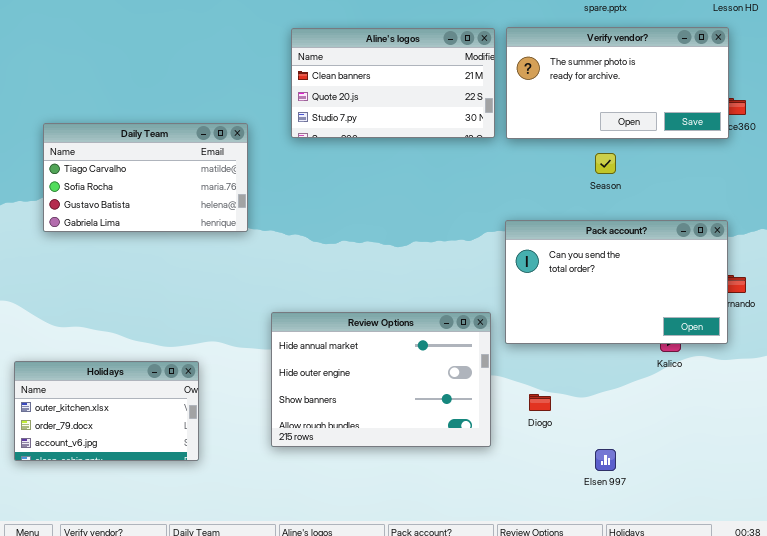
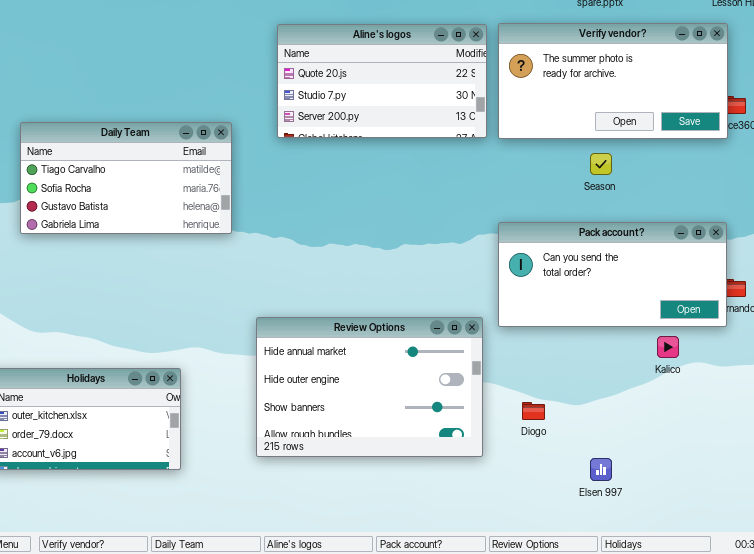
Aline's logos: [291,28,495,138] -> [277,24,487,138], scrolled down 1 row
Pack account?: [505,220,728,344] -> [498,222,727,327], resized

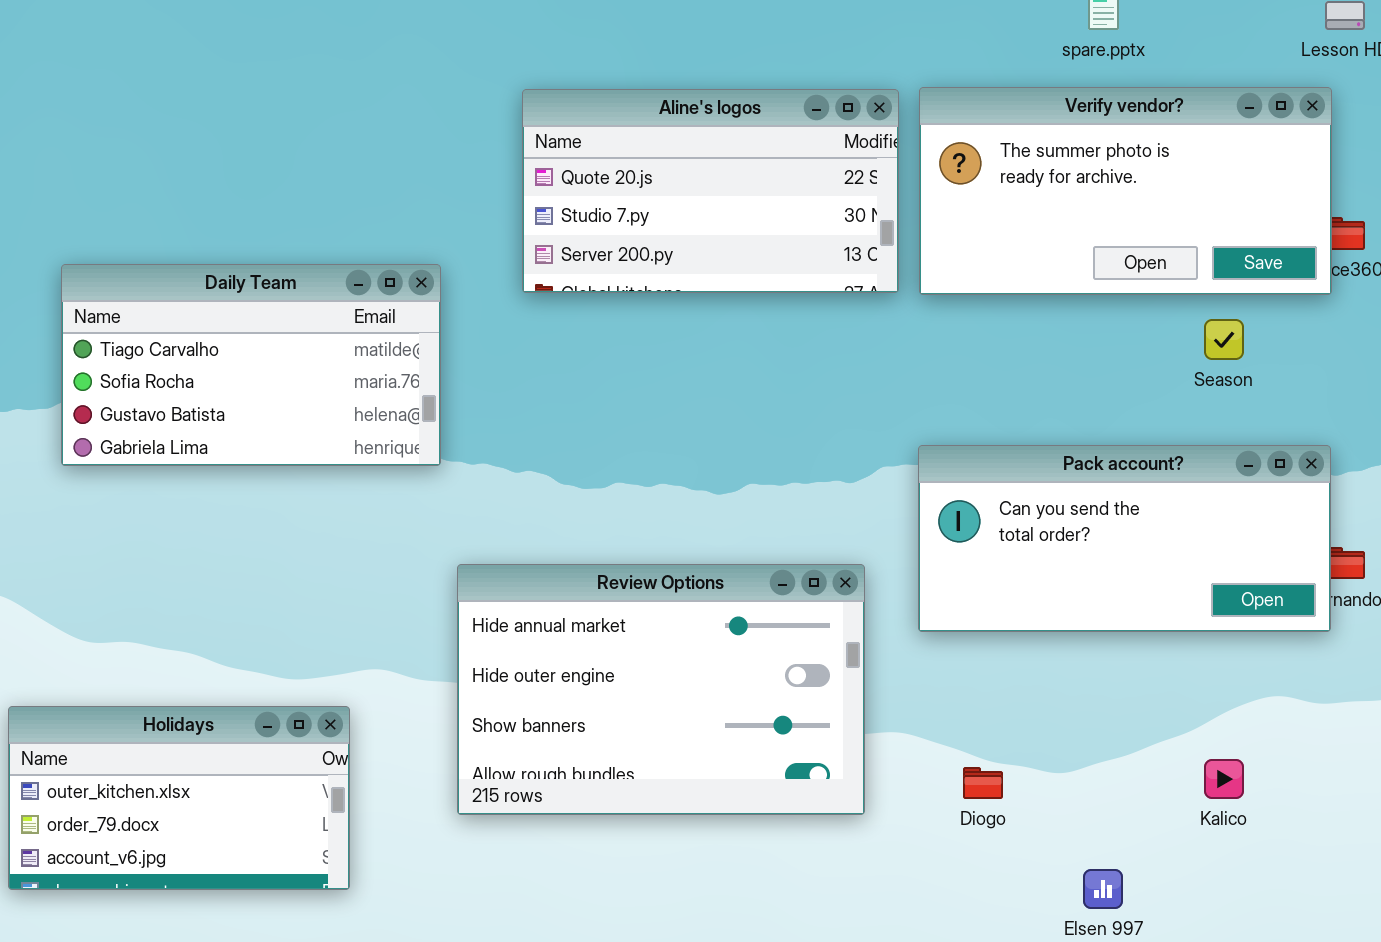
Season: [590,153,612,175] -> [1204,319,1244,360], moved
Review Options: [256,317,483,457] -> [457,564,865,815], moved
Kalico: [657,336,679,358] -> [1204,759,1244,799], moved

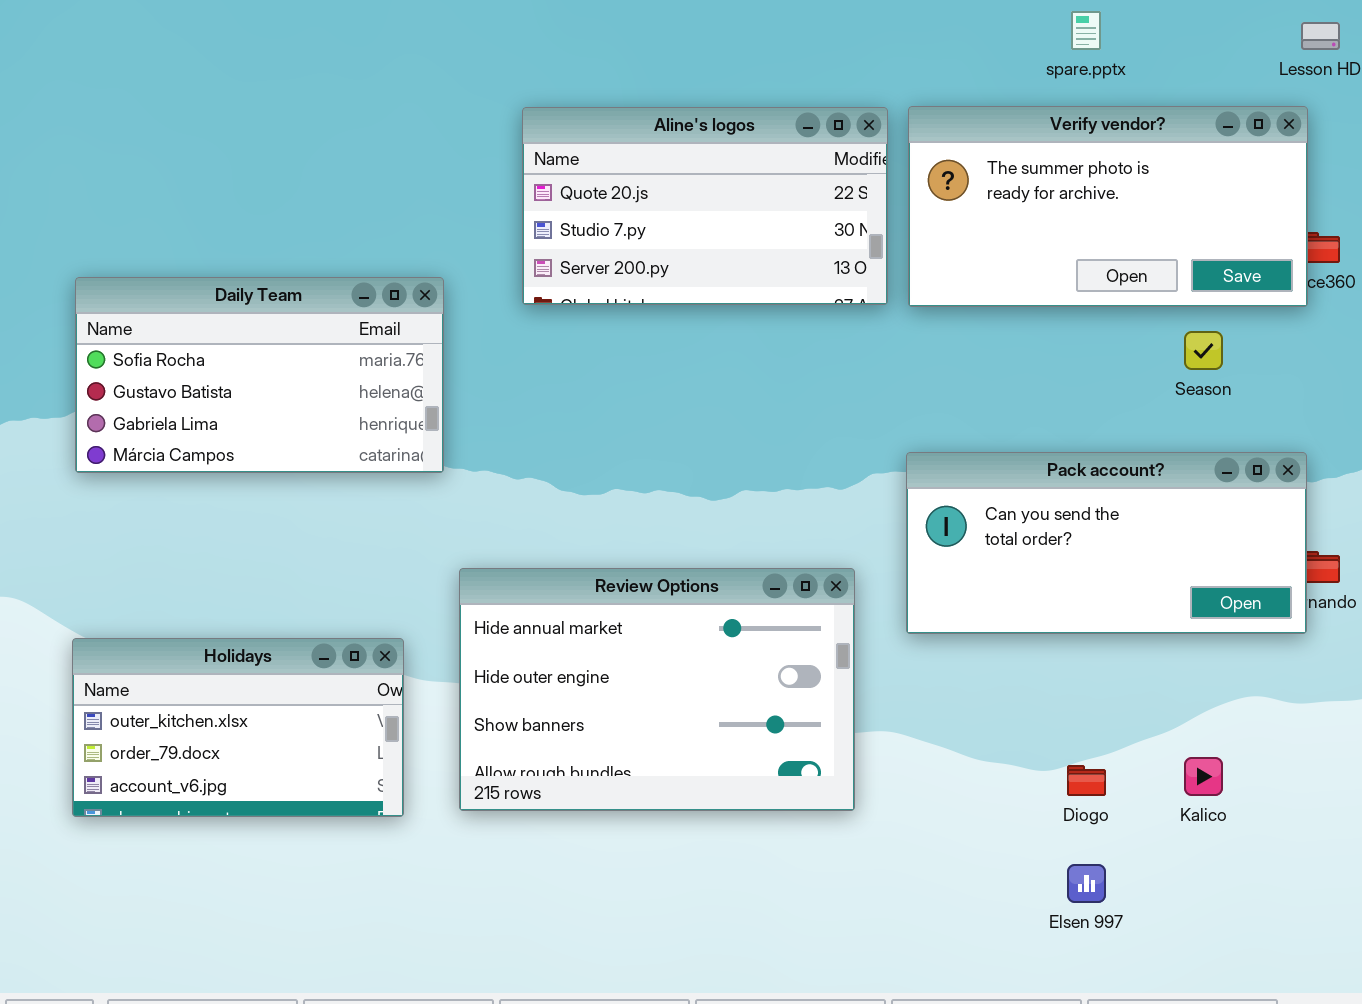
Daily Team: [61,264,441,466] -> [75,277,444,473], scrolled down 1 row
Holidays: [8,706,350,890] -> [72,638,404,817], moved
Diogo: [963,767,1003,799] -> [1067,765,1106,796], moved

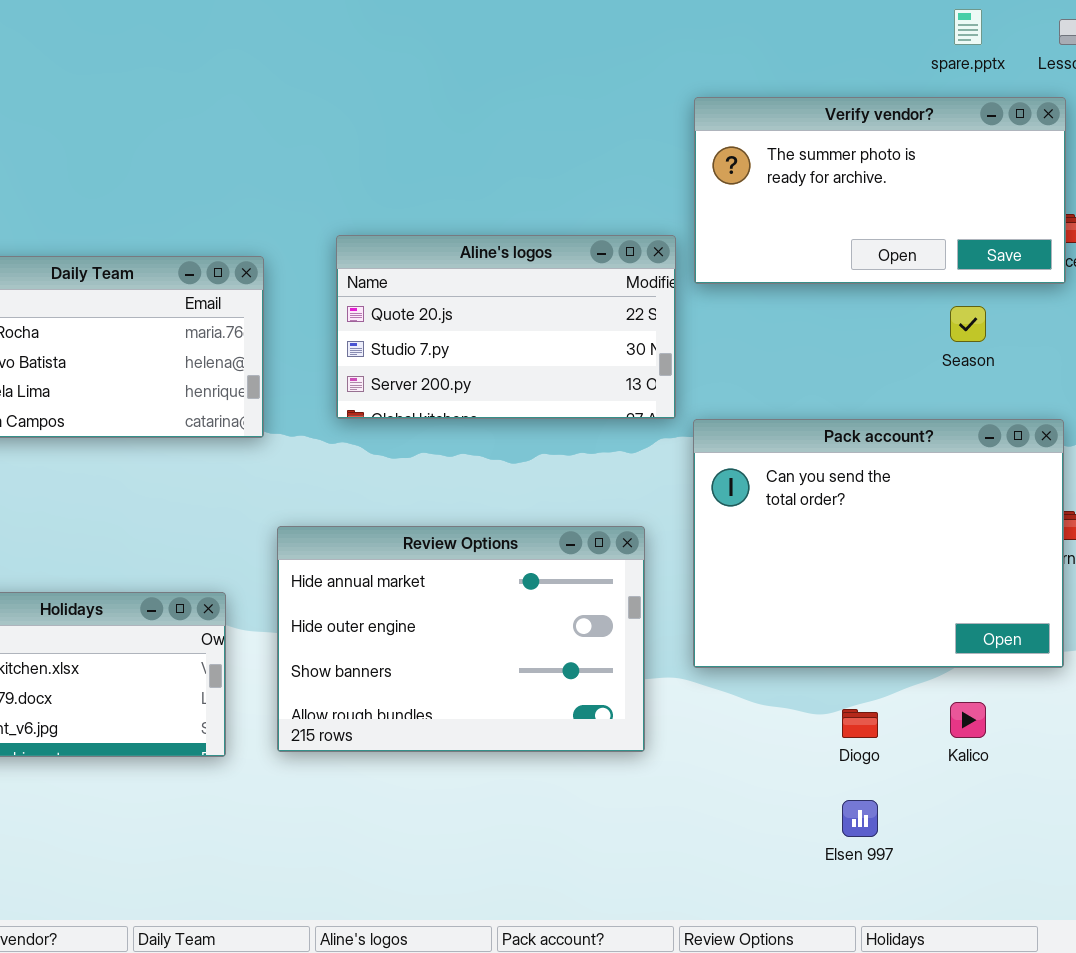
spare.pptx: [1071,11,1101,50] -> [954,9,982,45], moved
Aline's logos: [522,107,888,305] -> [336,235,676,419], moved
Pack account?: [906,452,1307,634] -> [693,419,1064,668], resized

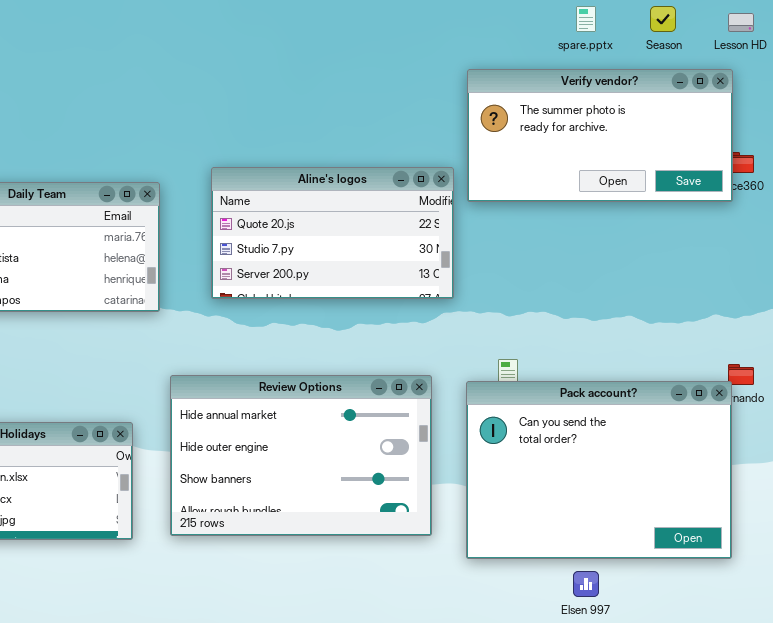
spare.pptx: [954,9,982,45] -> [576,6,596,32], moved
Season: [950,306,986,342] -> [650,6,676,32], moved
Pack account?: [693,419,1064,668] -> [466,381,732,559], moved

